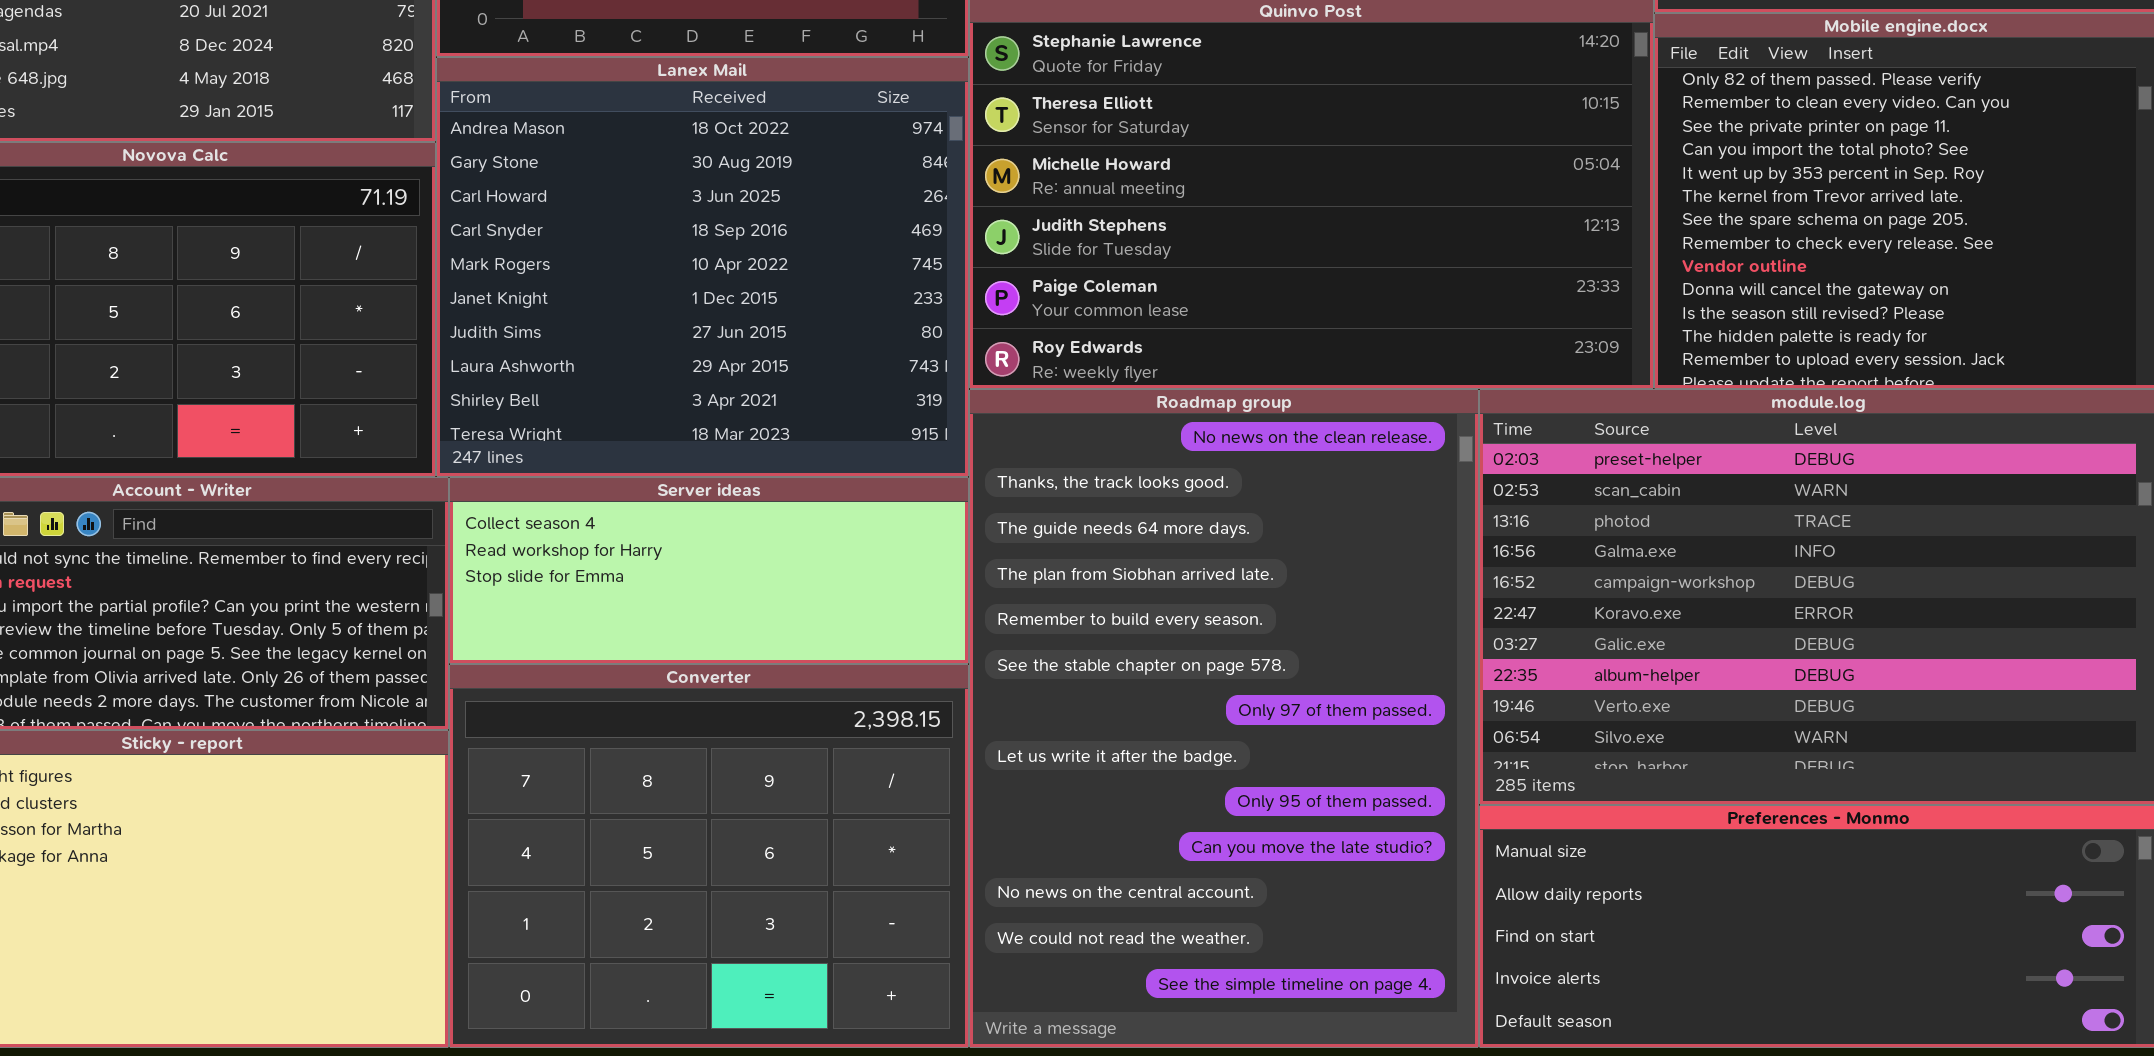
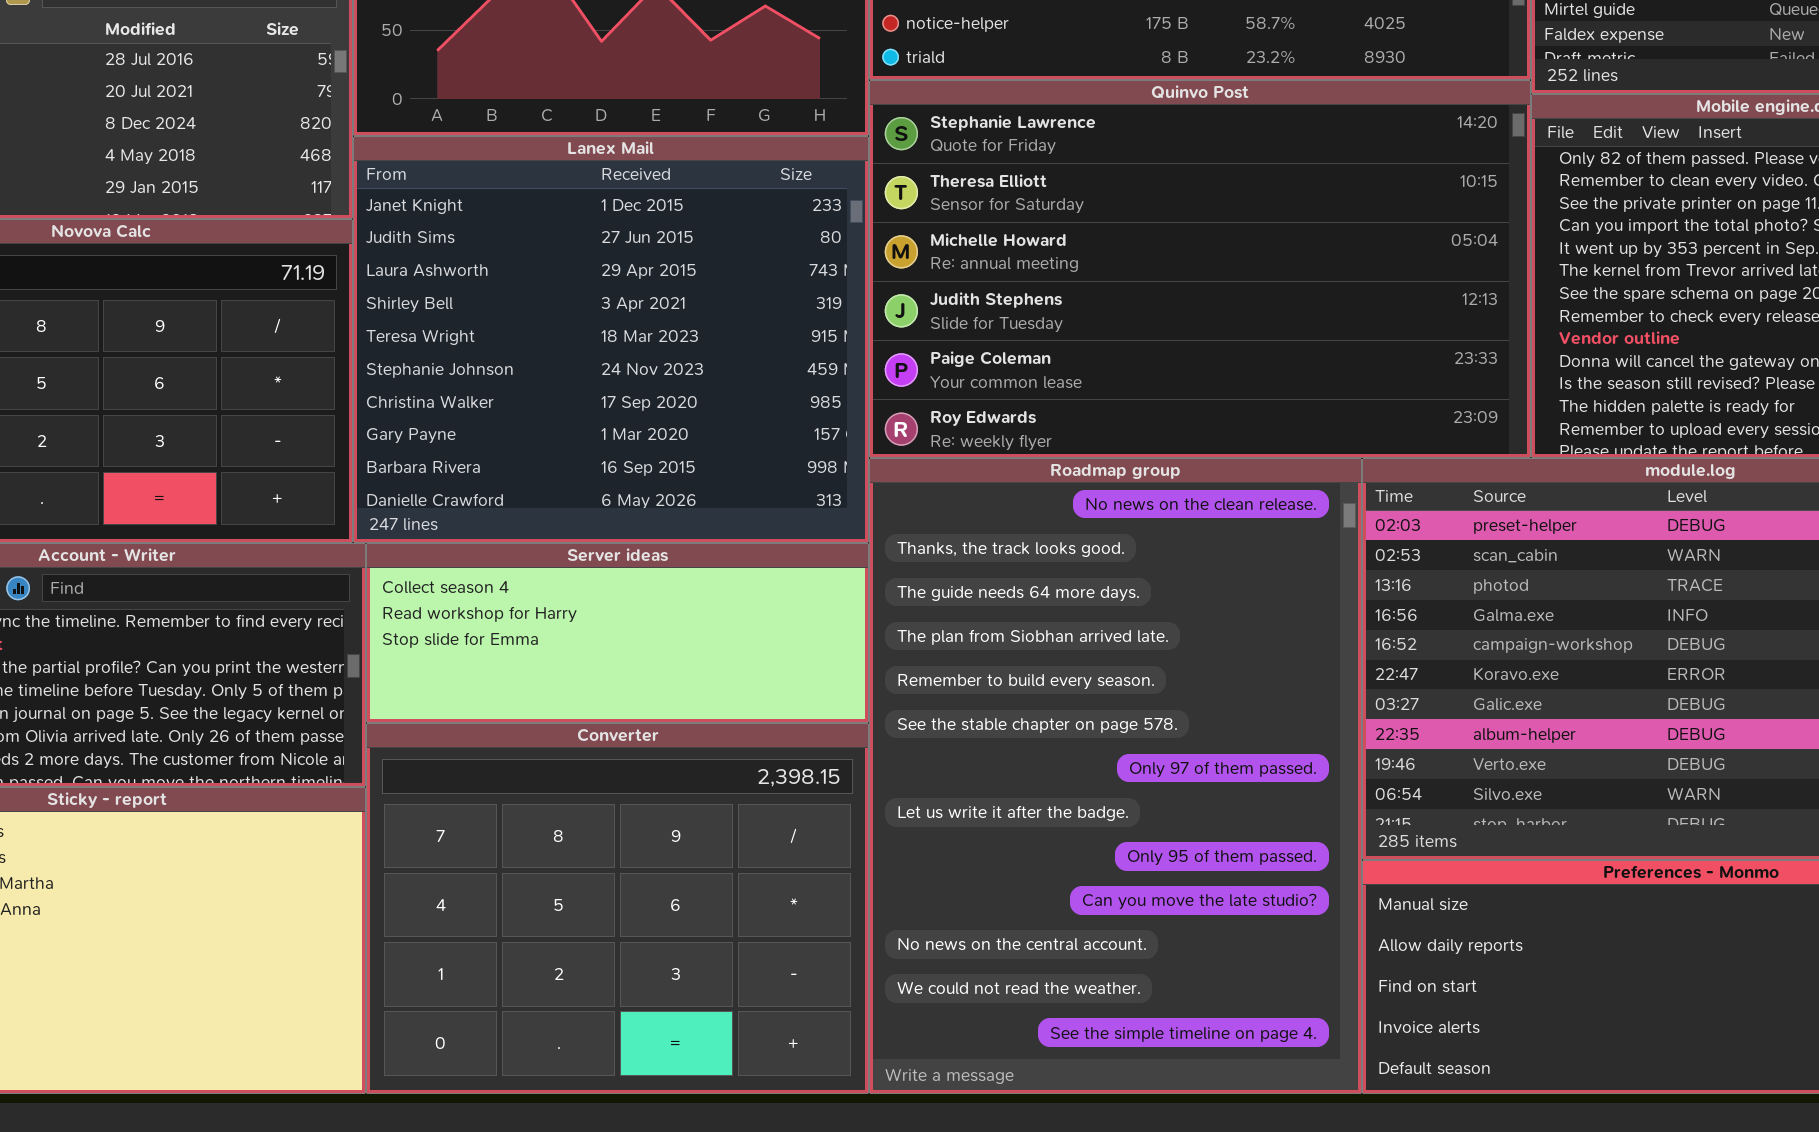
Lanex Mail: [436,57,969,477] -> [353,136,869,543], scrolled down 5 rows

